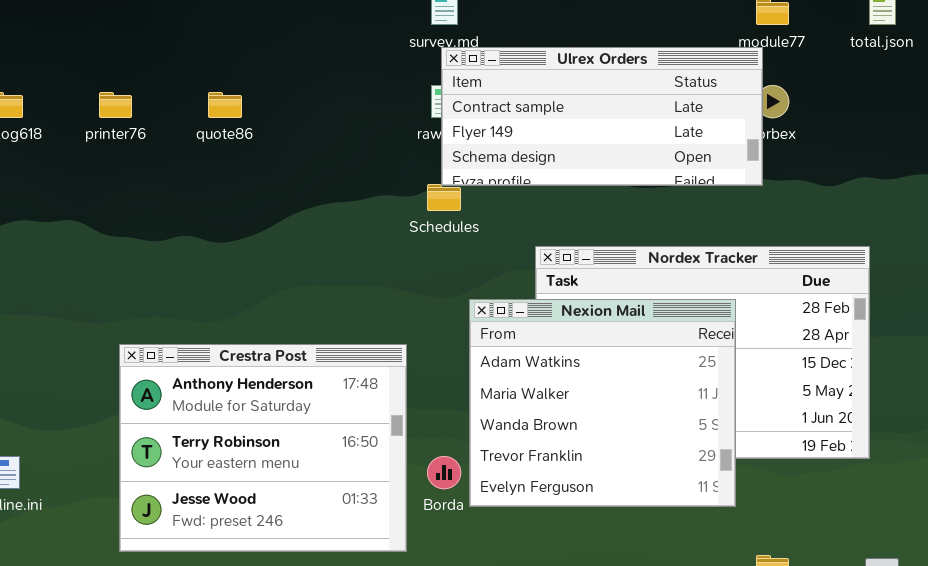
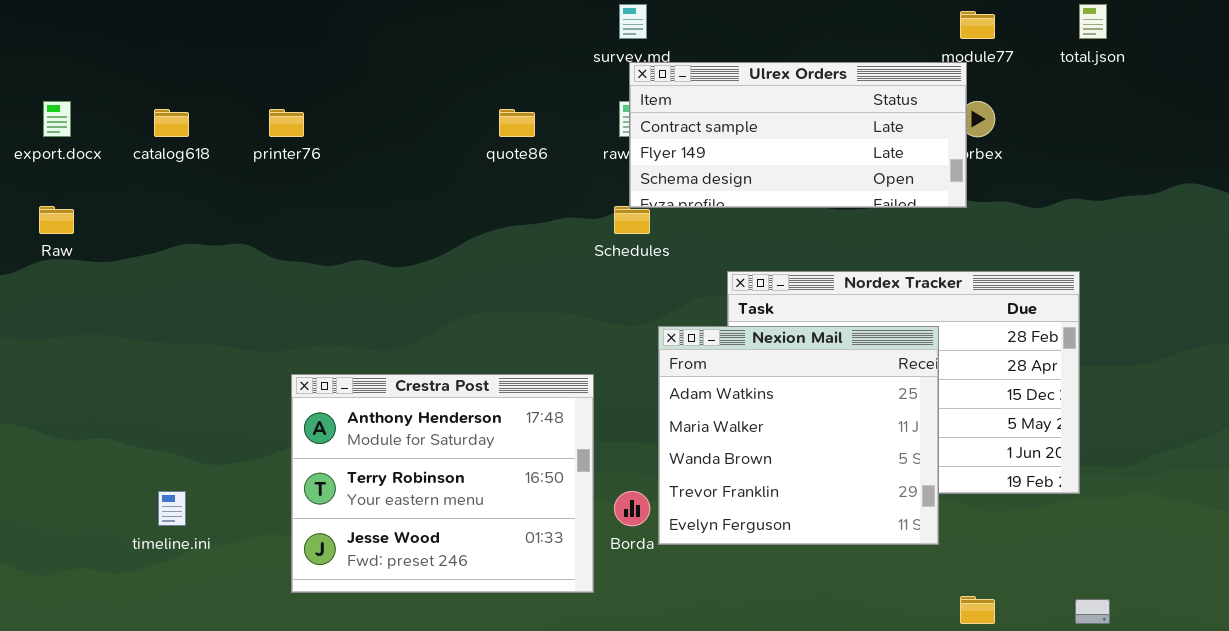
quote86: [208,92,242,118] -> [499,109,535,137], moved

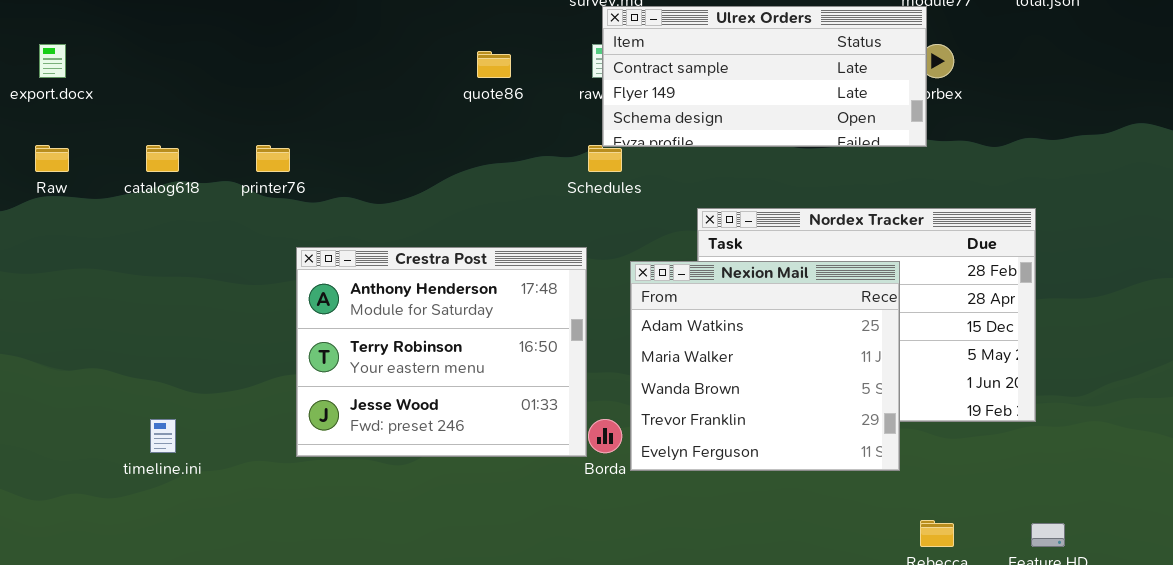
catalog618: [154,109,189,137] -> [146,145,179,172], moved
printer76: [269,109,304,137] -> [256,145,290,172], moved
Crestra Post: [291,374,594,593] -> [296,247,587,457], moved

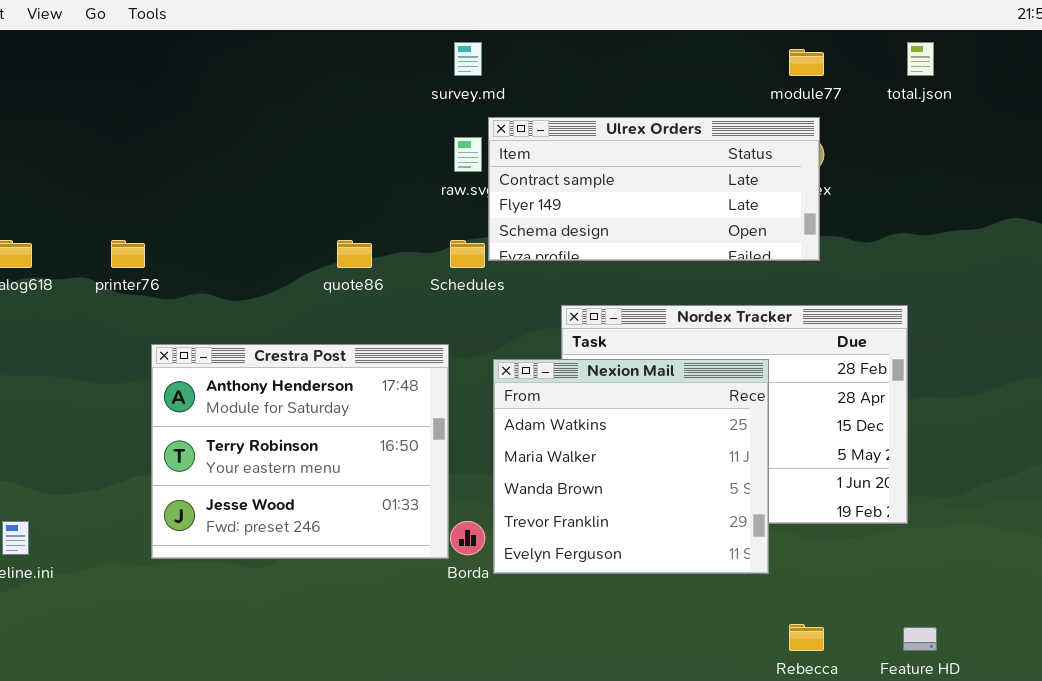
Ulrex Orders: [602,6,927,147] -> [488,117,820,261], moved
quote86: [477,51,511,78] -> [337,240,372,268], moved

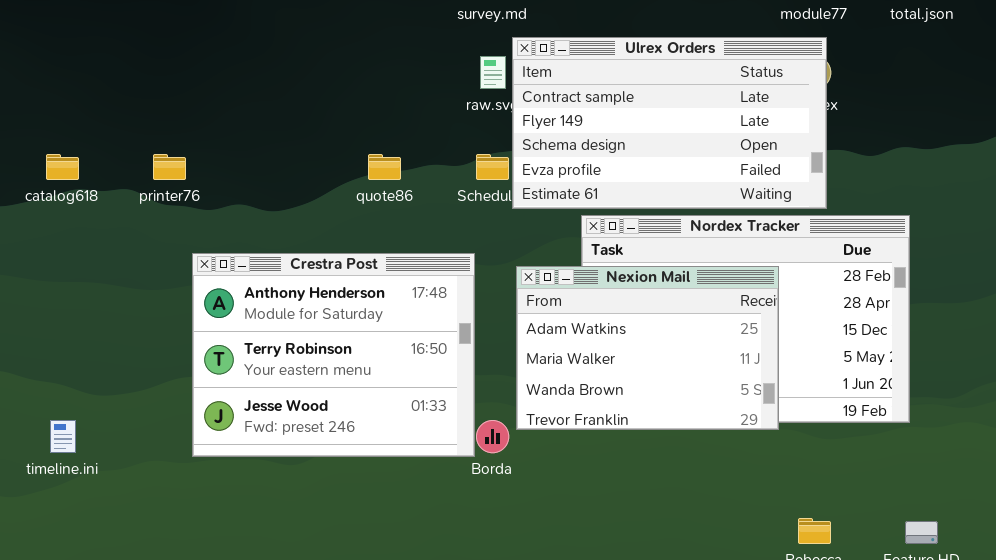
Ulrex Orders: [488,117,820,261] -> [512,37,827,209], resized
Nexion Mail: [493,359,769,574] -> [516,266,779,430], resized

